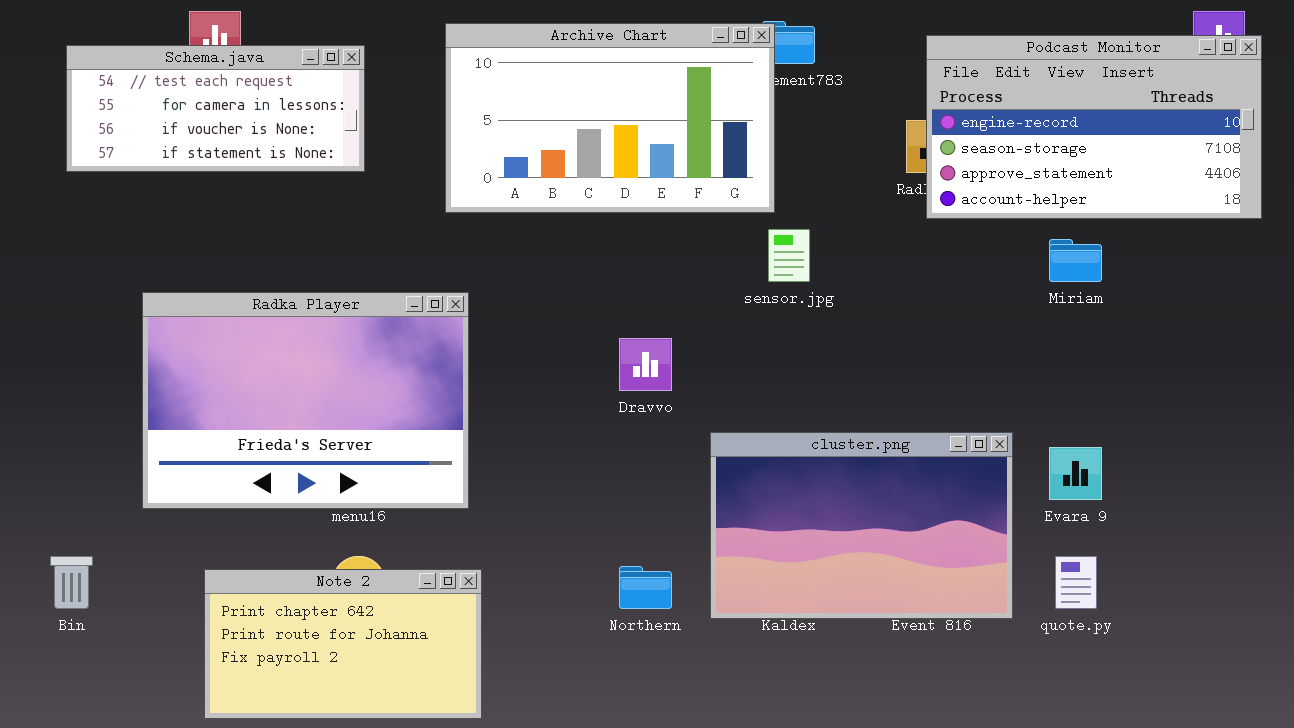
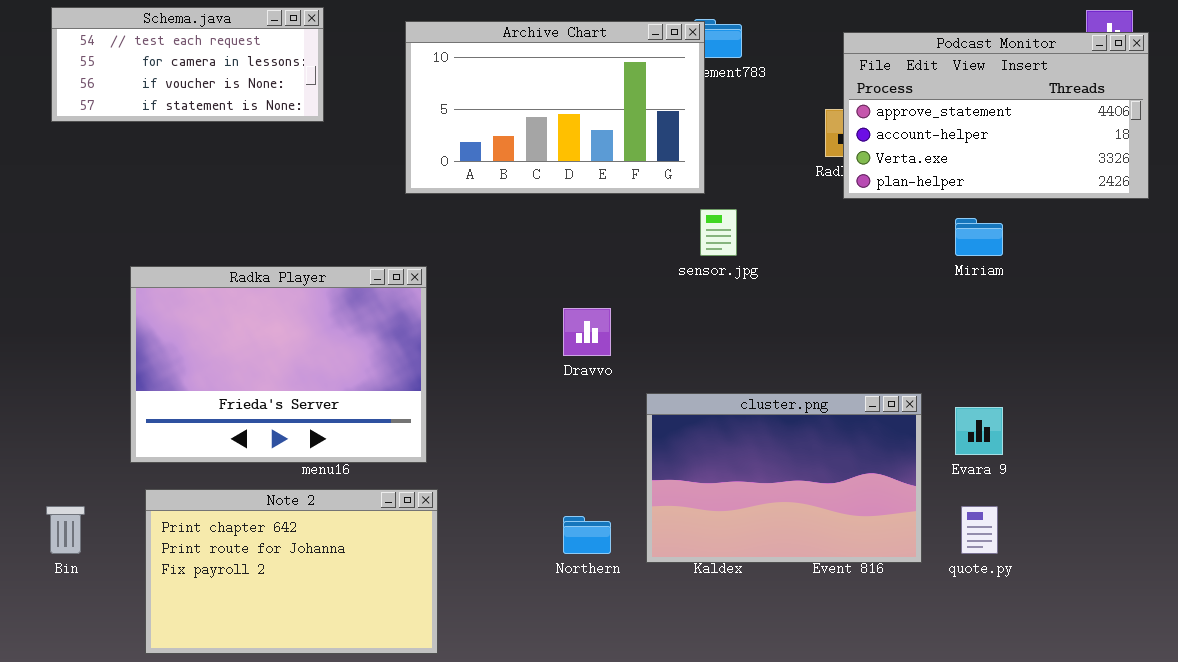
Podcast Monitor: [926,35,1262,219] -> [843,32,1149,199], scrolled down 2 rows
Schema.java: [66,45,365,172] -> [51,7,324,122], moved
Note 2: [204,569,482,719] -> [145,489,438,654], resized

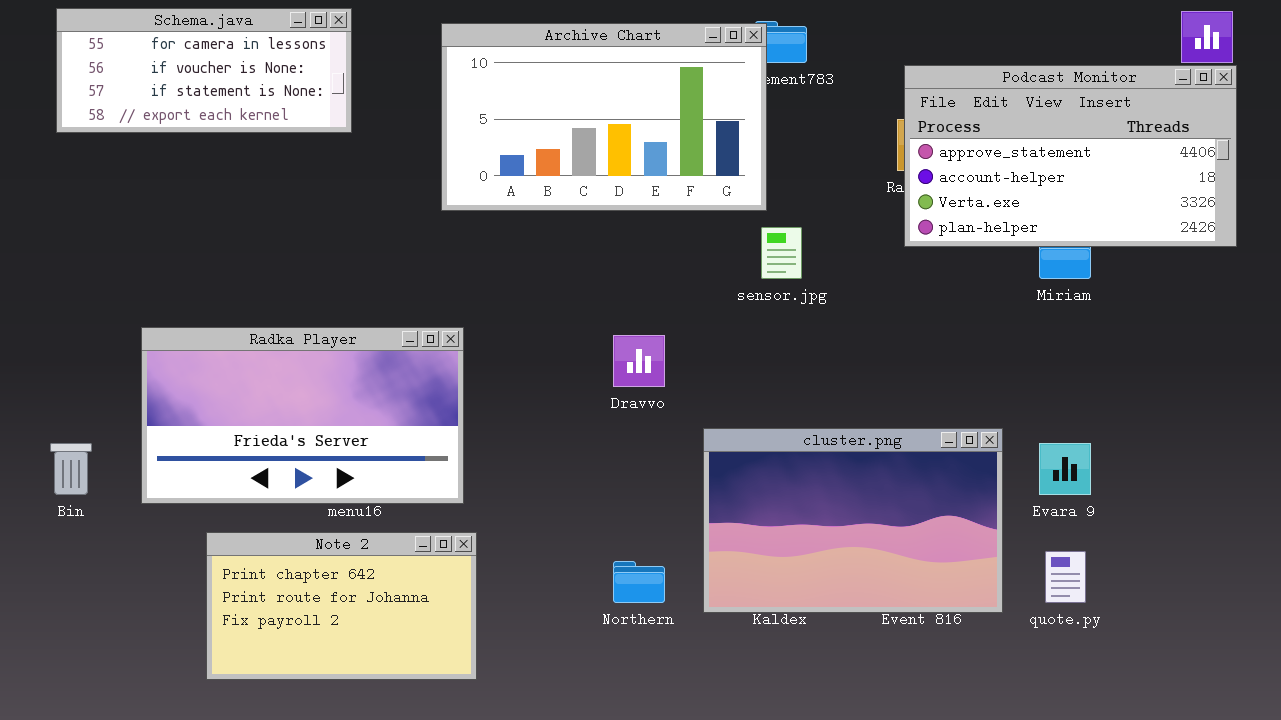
Schema.java: [51,7,324,122] -> [56,8,352,133], scrolled down 1 row
Podcast Monitor: [843,32,1149,199] -> [904,65,1237,247], moved
Radka Player: [130,266,427,463] -> [141,327,464,504], resized
Note 2: [145,489,438,654] -> [206,532,477,680], resized
Bin: [46,506,85,554] -> [50,443,92,495], moved

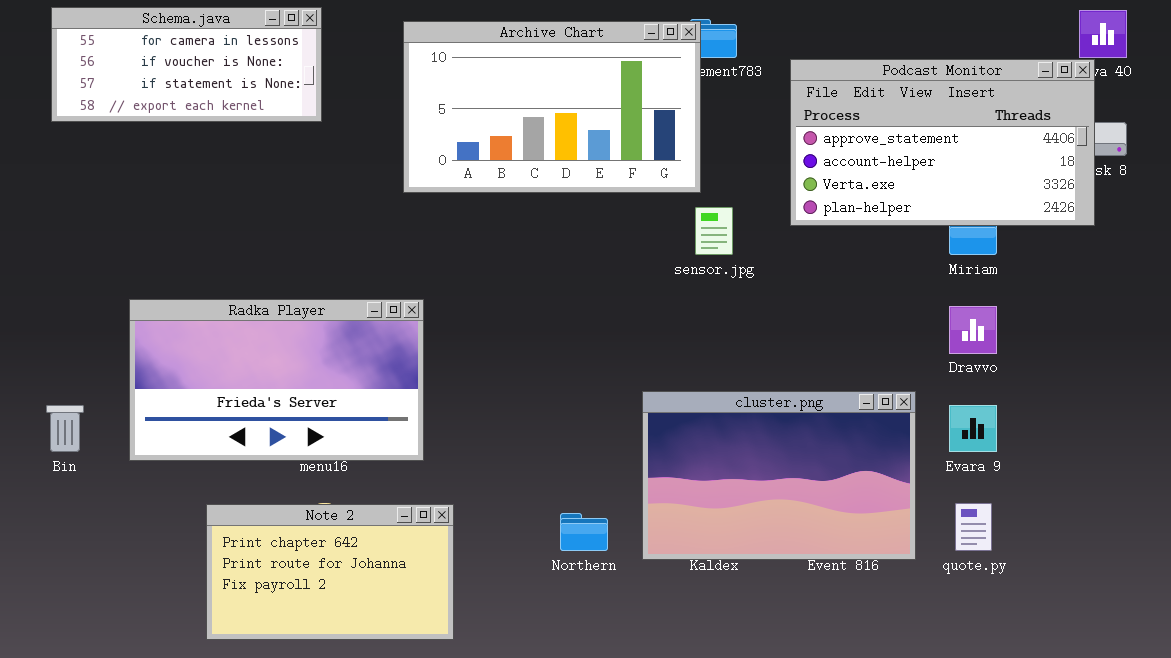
Podcast Monitor: [904,65,1237,247] -> [790,59,1095,226], moved
Dravvo: [613,335,665,387] -> [949,306,997,354], moved
Note 2: [206,532,477,680] -> [206,504,454,640], moved

